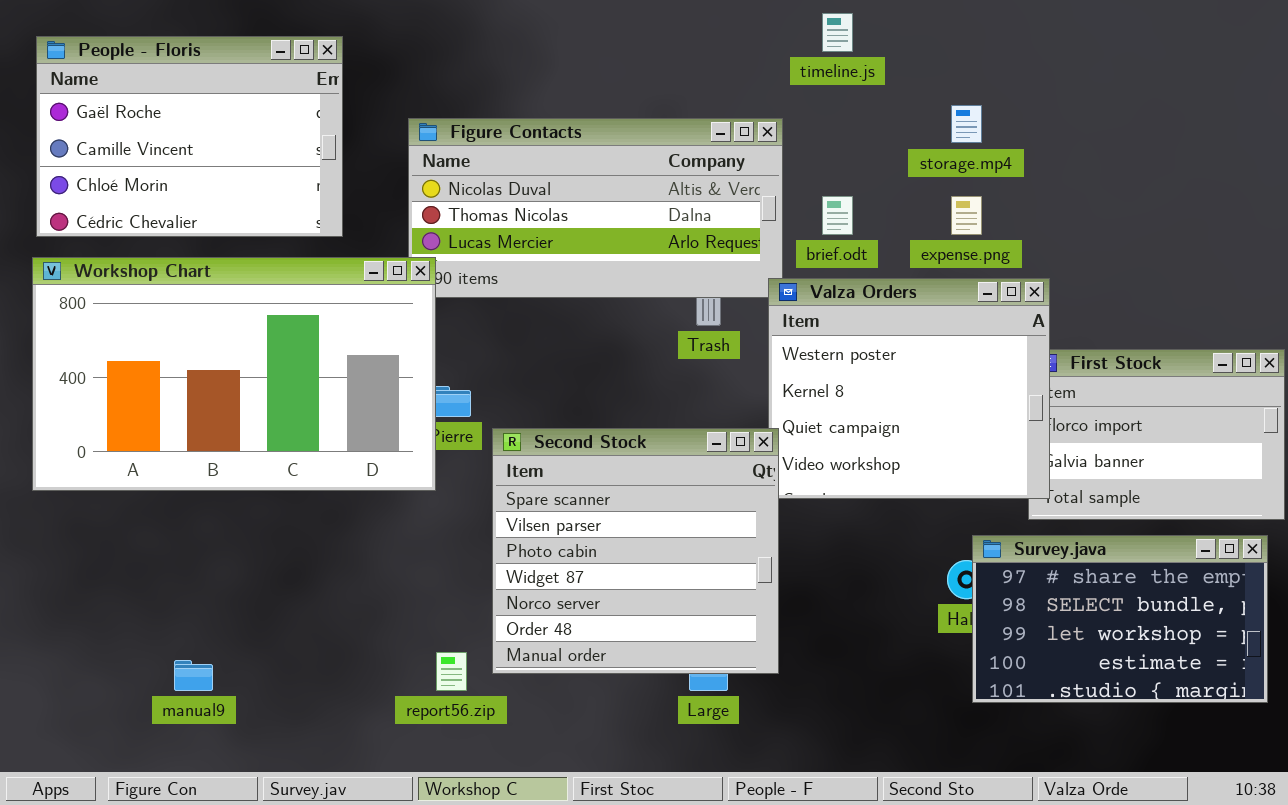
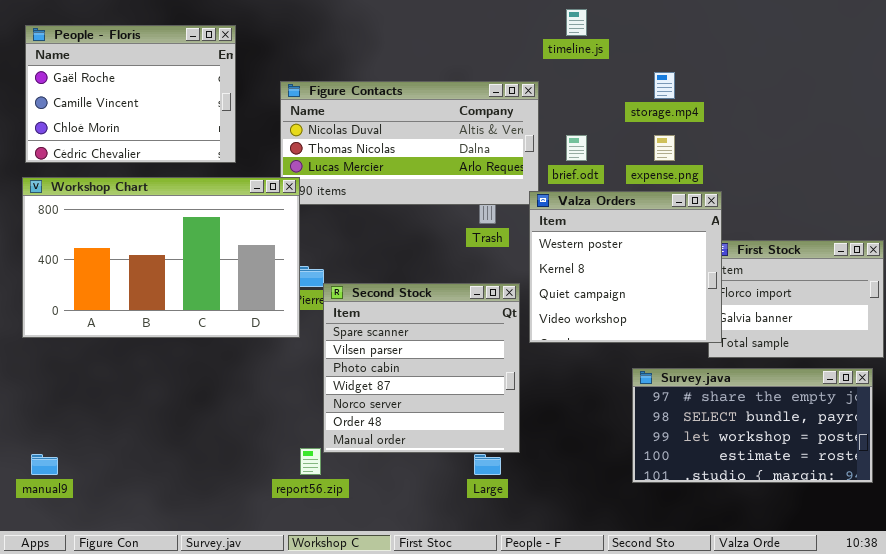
Second Stock: [492,428,779,674] -> [323,283,520,453], moved
Survey.java: [972,535,1268,703] -> [632,368,873,483], resized
manual9: [174,660,213,691] -> [31,454,58,475], moved

